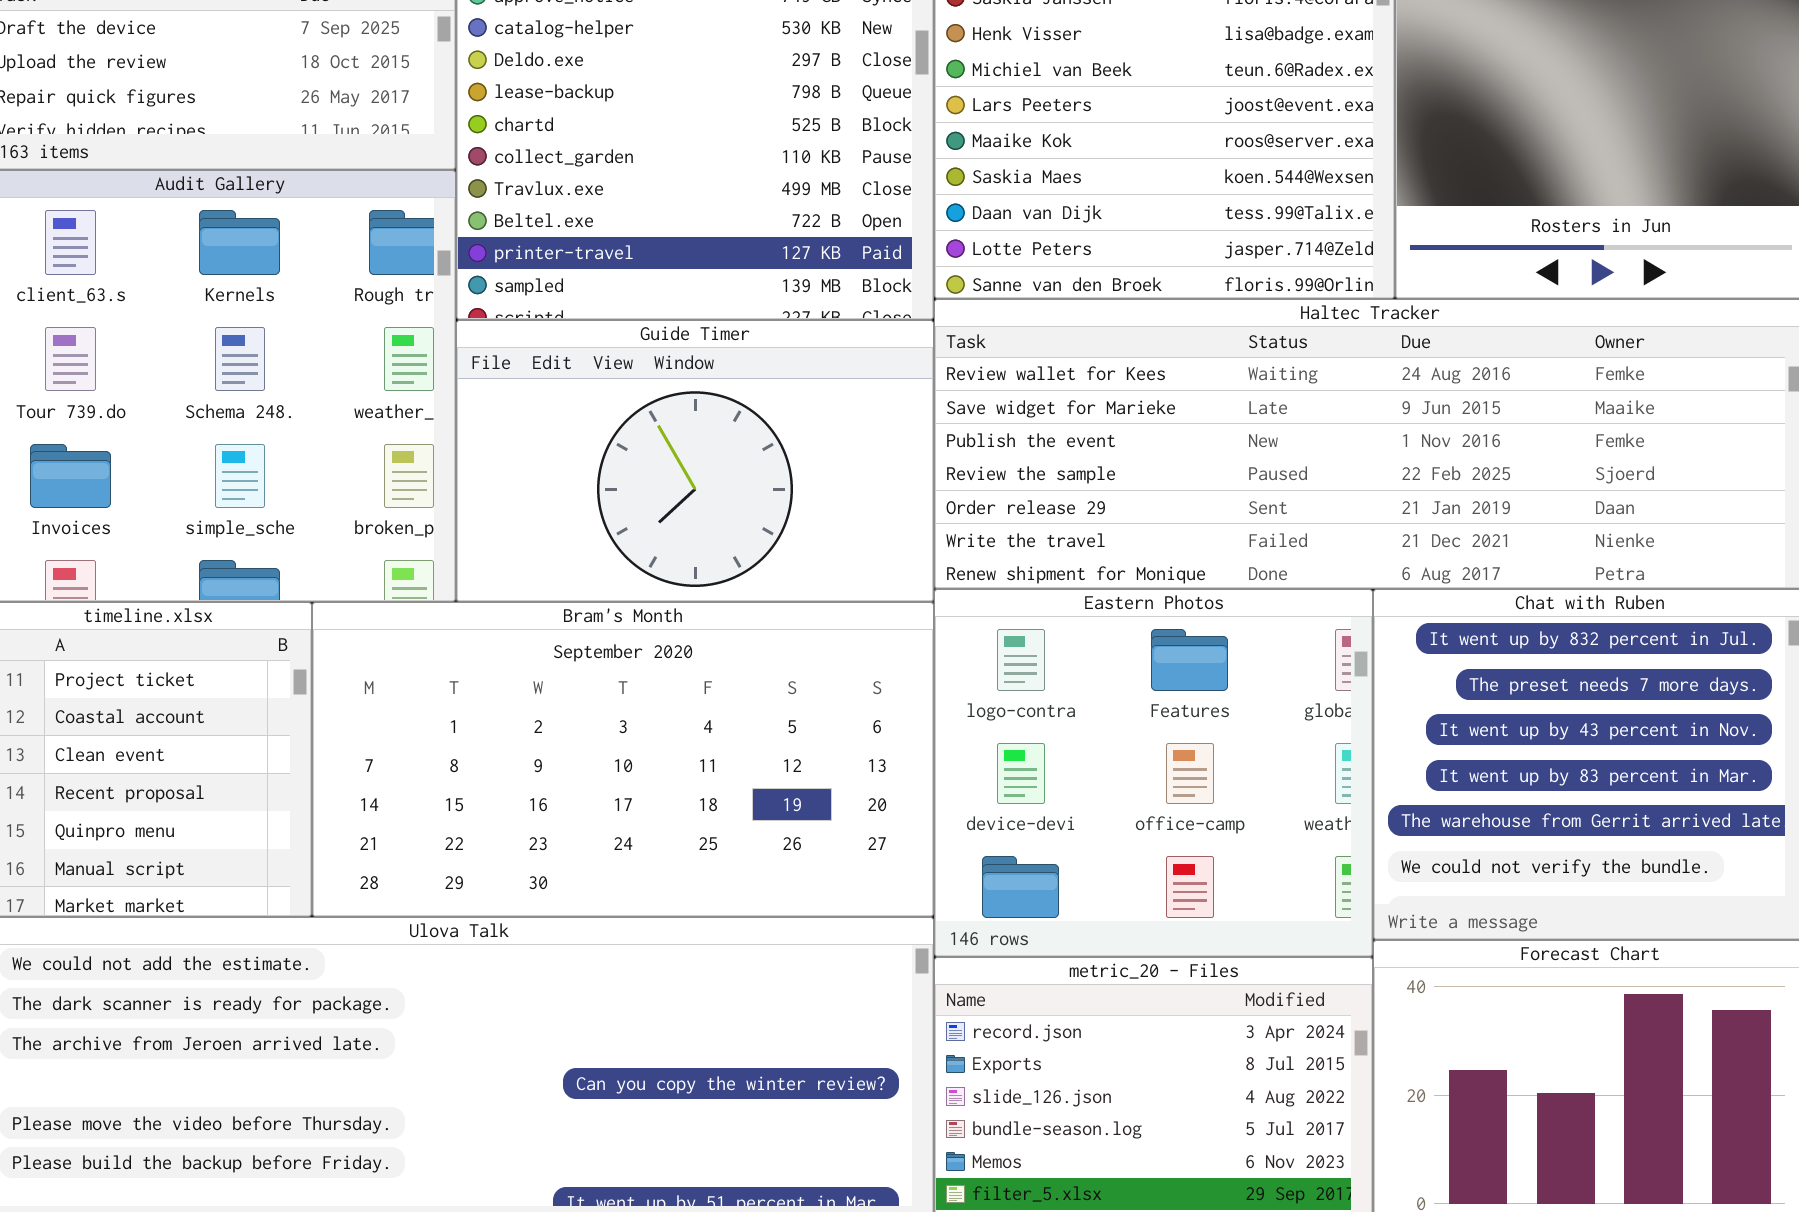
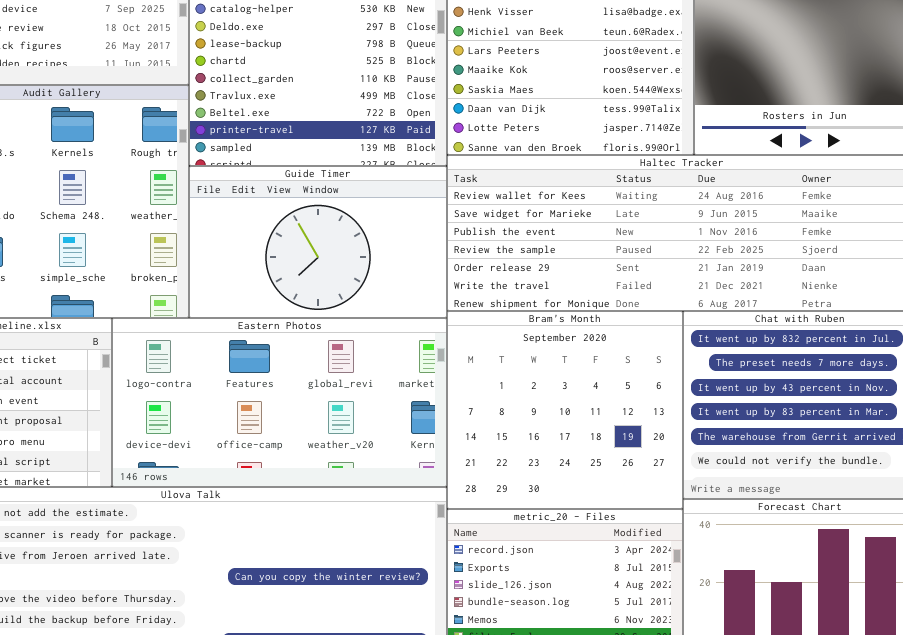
Eastern Photos: [934,589,1373,957] -> [112,318,447,487], moved, resized
Bram's Month: [312,602,934,917] -> [447,311,683,509], moved, resized

